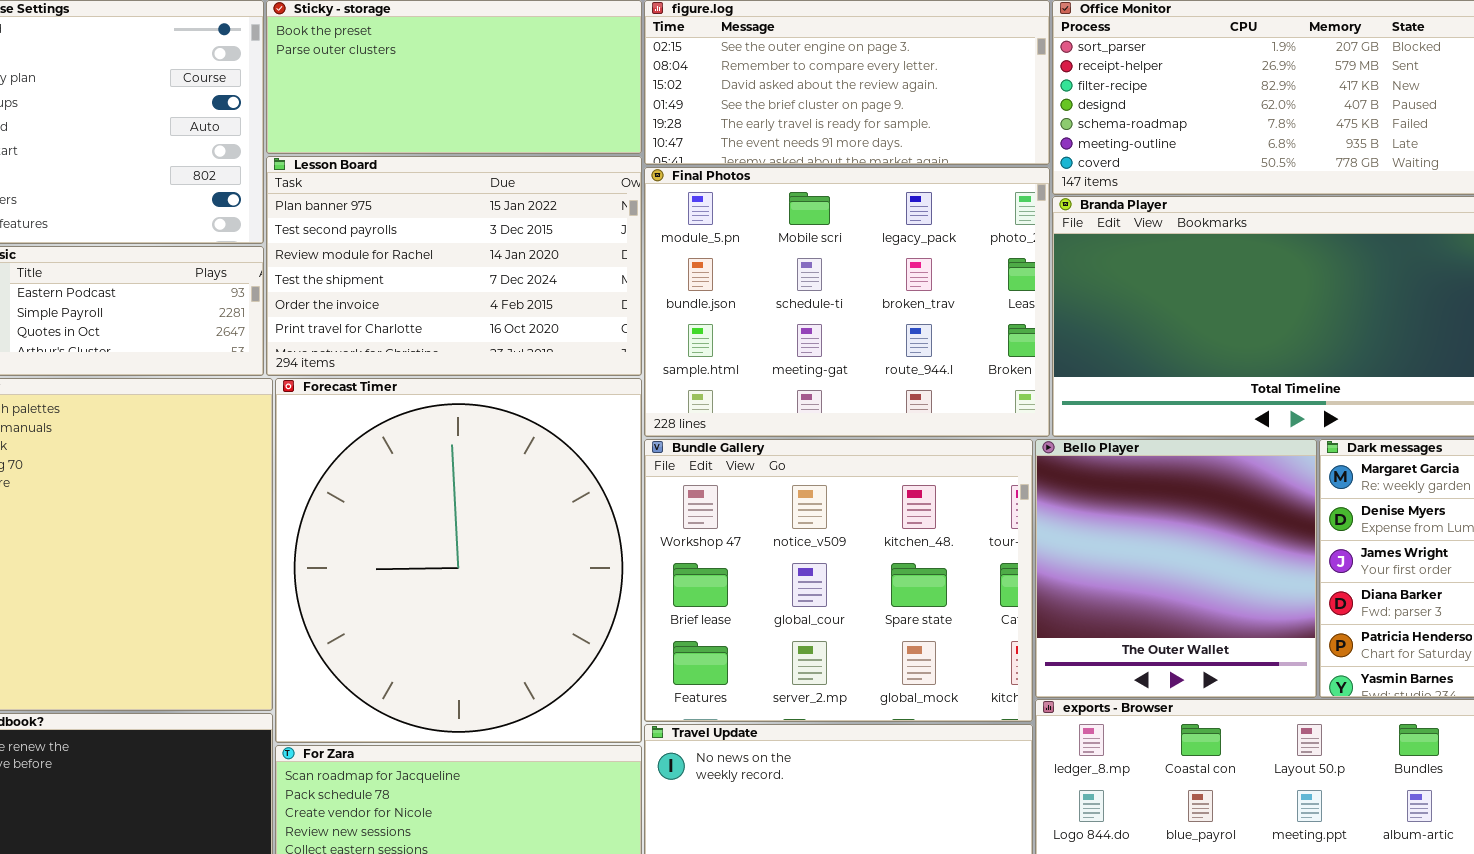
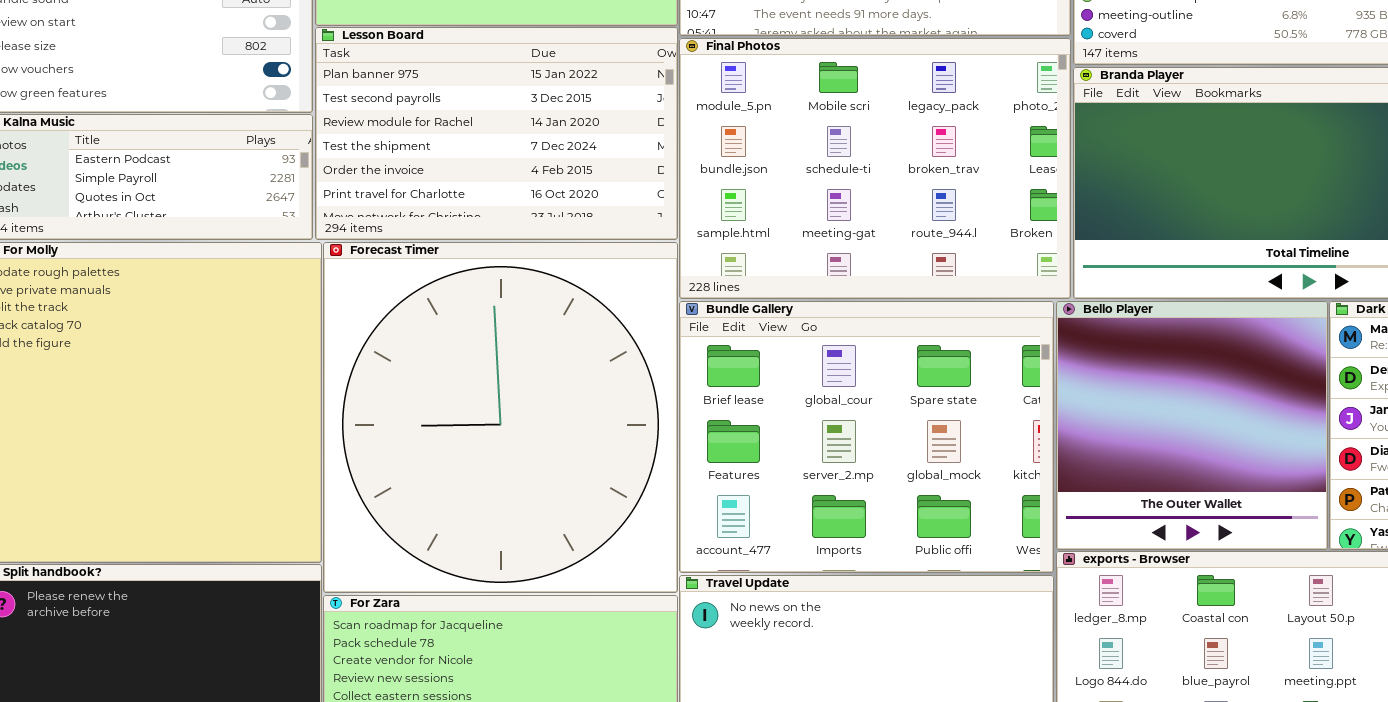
Bundle Gallery: [644,439,1033,722] -> [679,301,1054,573], scrolled down 1 row

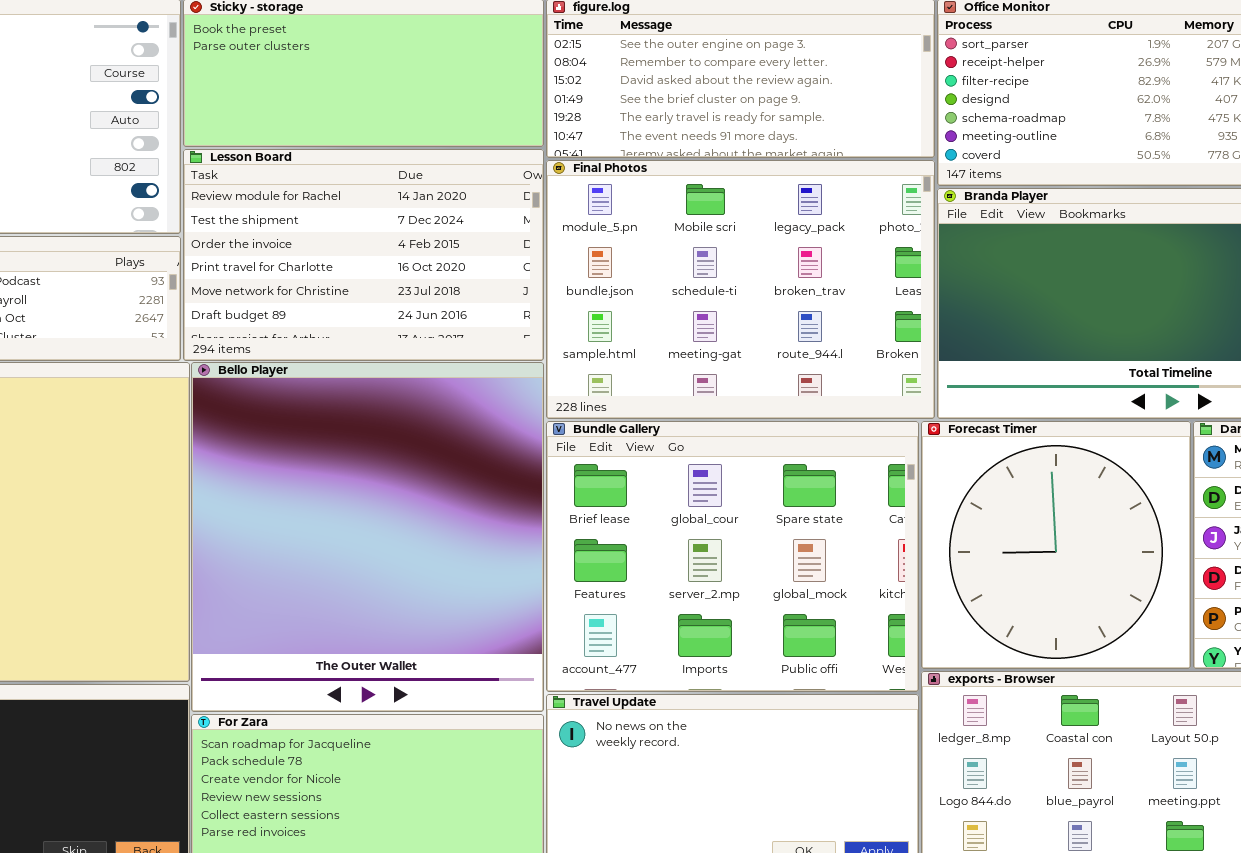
Lesson Board: [315,27,678,240] -> [183,149,544,361], scrolled down 2 rows
Forecast Timer: [323,242,678,593] -> [921,421,1191,669], moved, resized
Bello Player: [1056,301,1328,550] -> [191,362,544,712], moved, resized

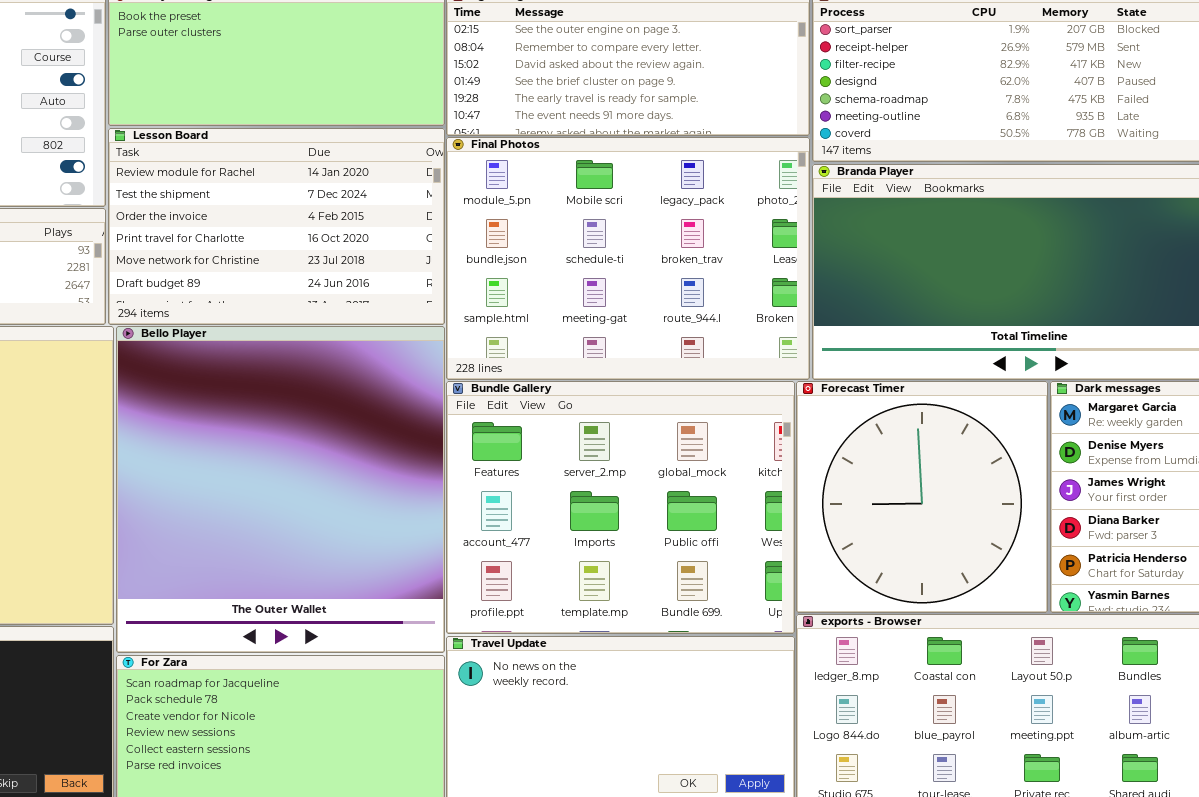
Bundle Gallery: [546,421,919,692] -> [446,381,795,634], scrolled down 1 row

